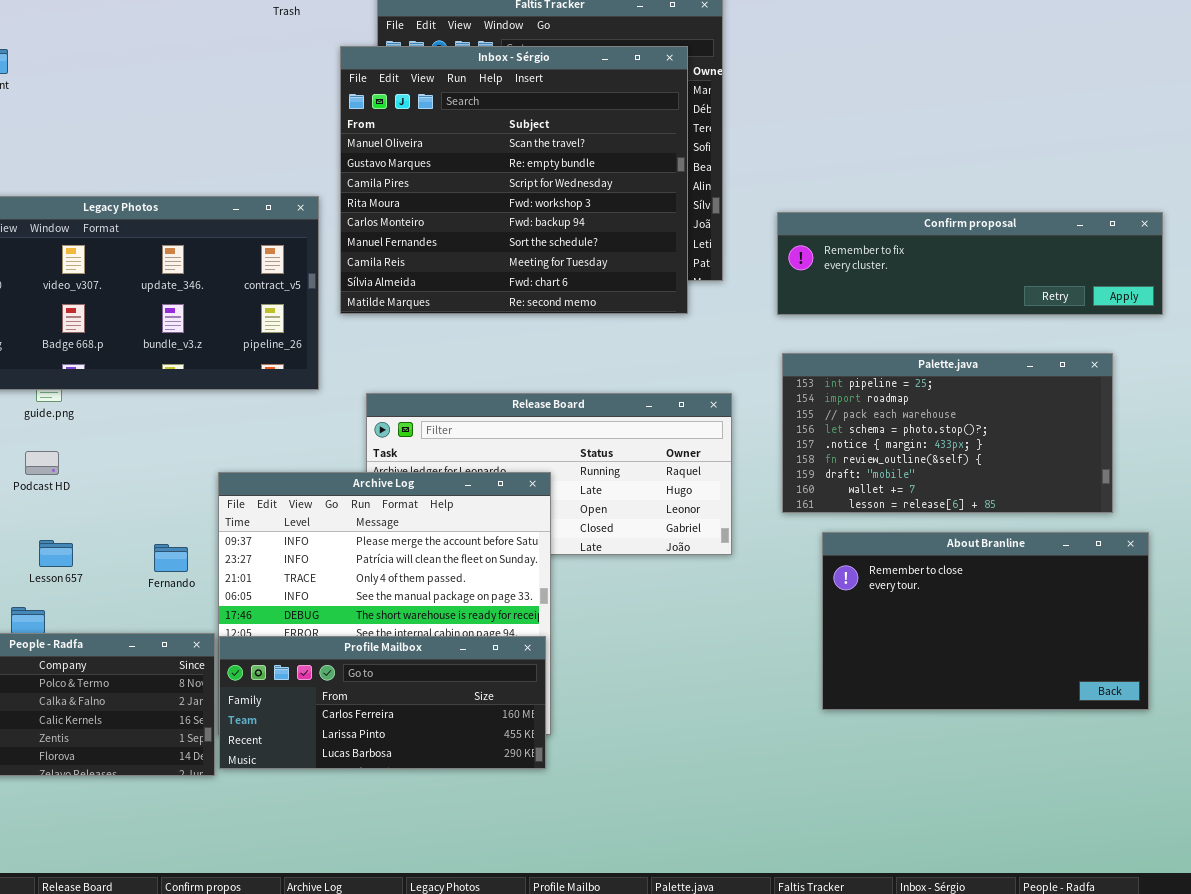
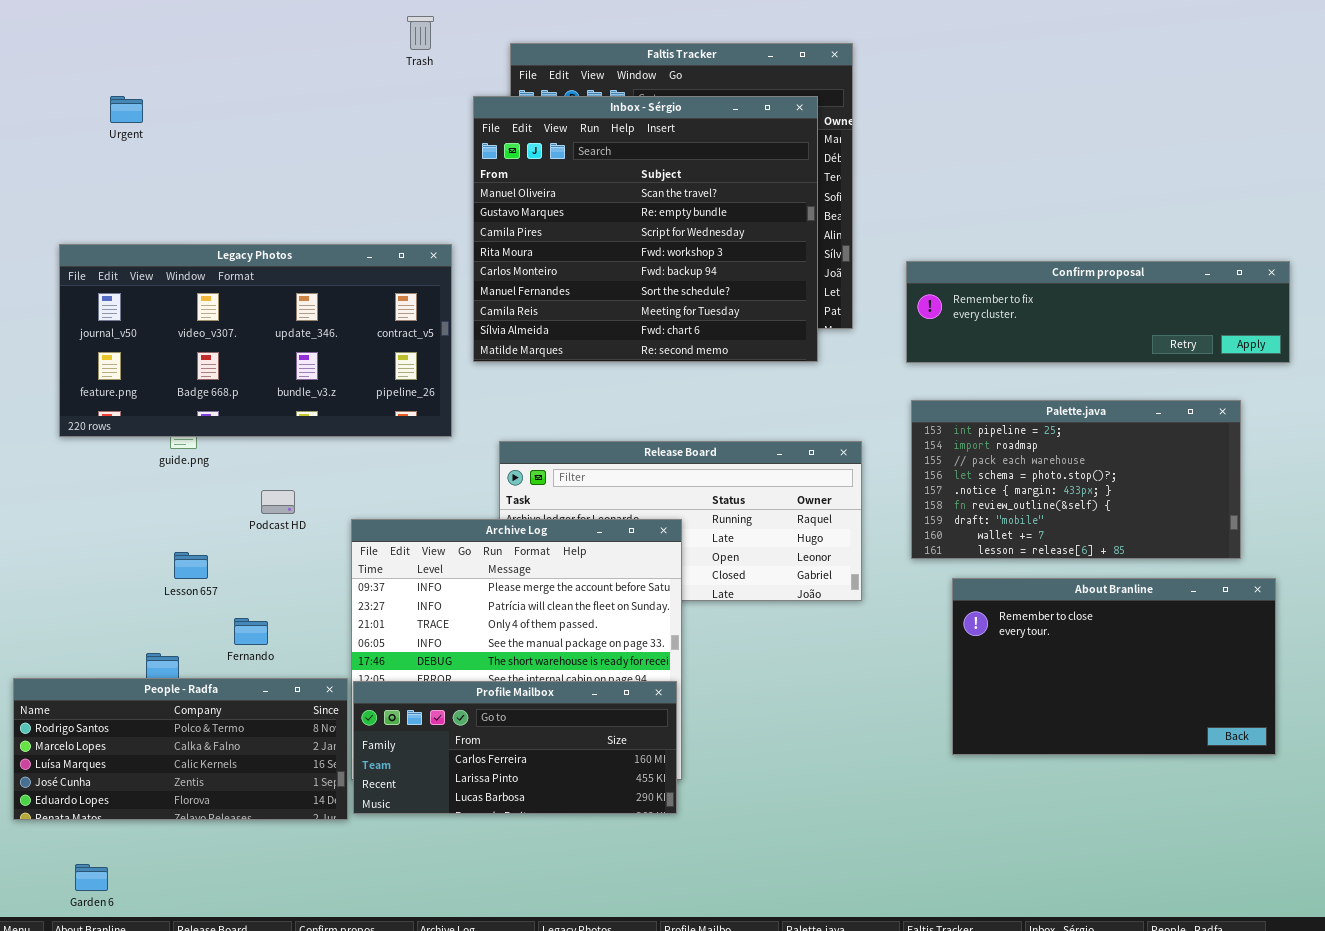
Podcast HD: [25,451,59,475] -> [261,490,295,514], moved
Lesson 657: [39,540,73,567] -> [174,552,208,579], moved
Fernando: [154,544,188,572] -> [234,618,268,645], moved

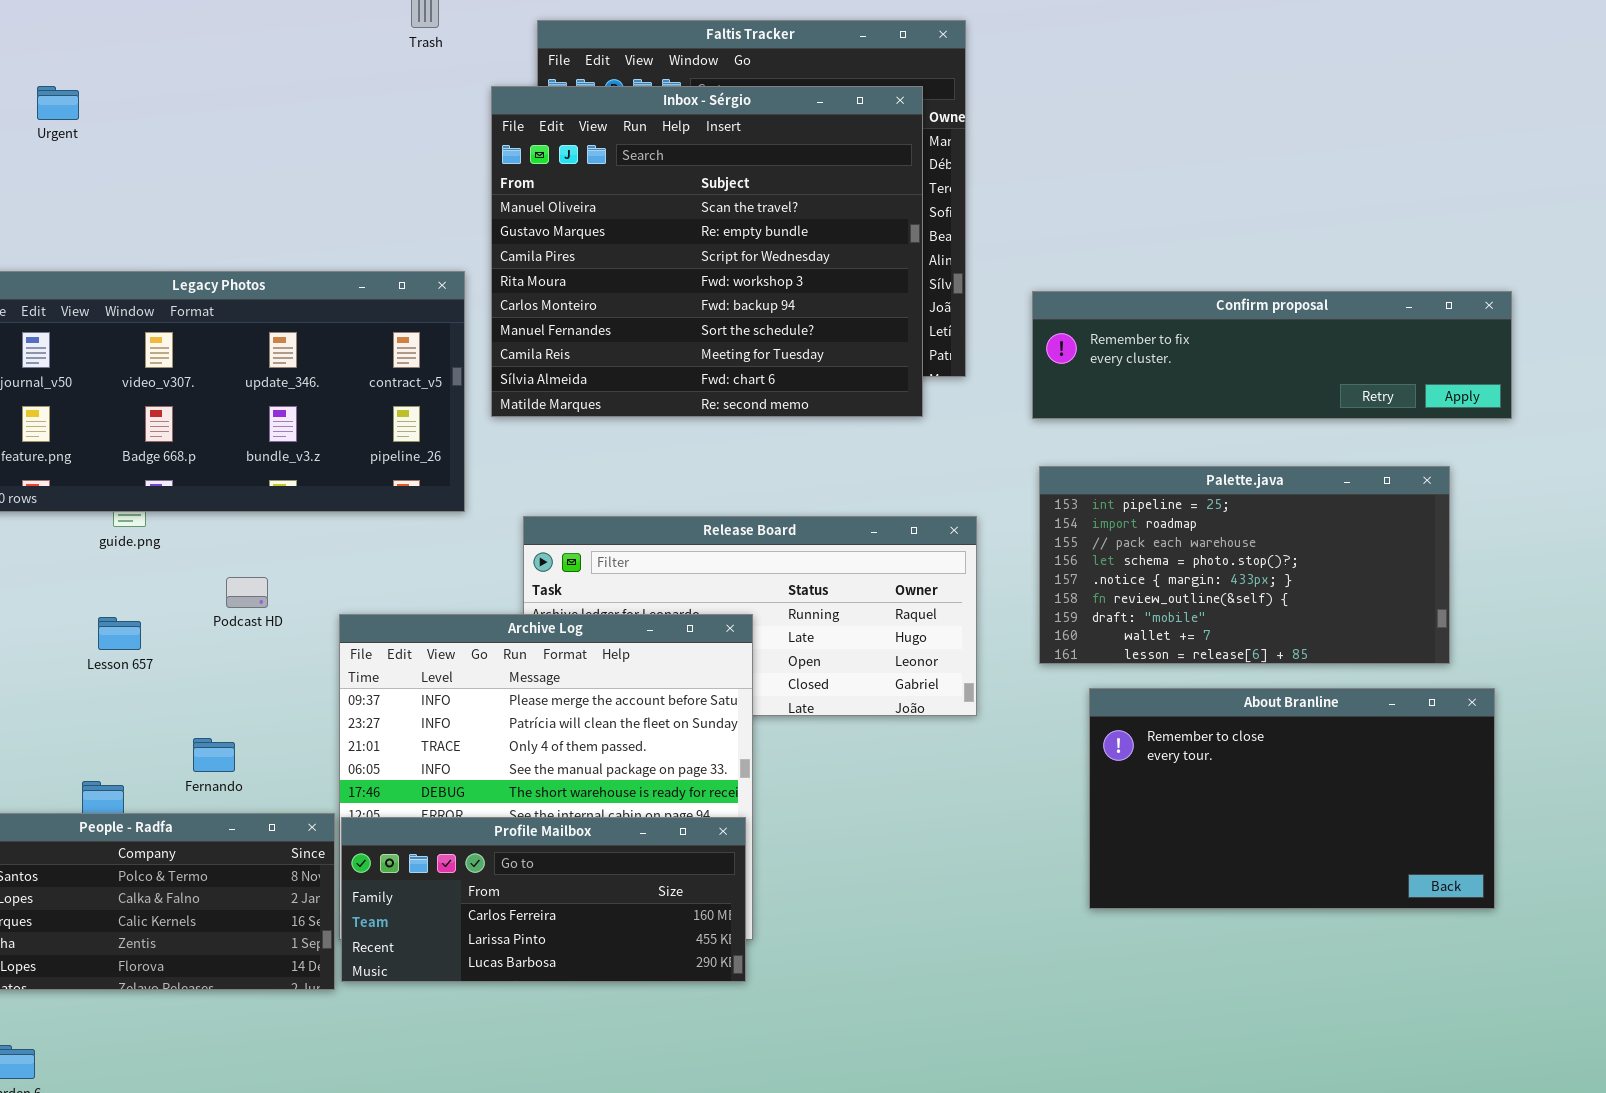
Lesson 657: [174,552,208,579] -> [98,617,141,650], moved

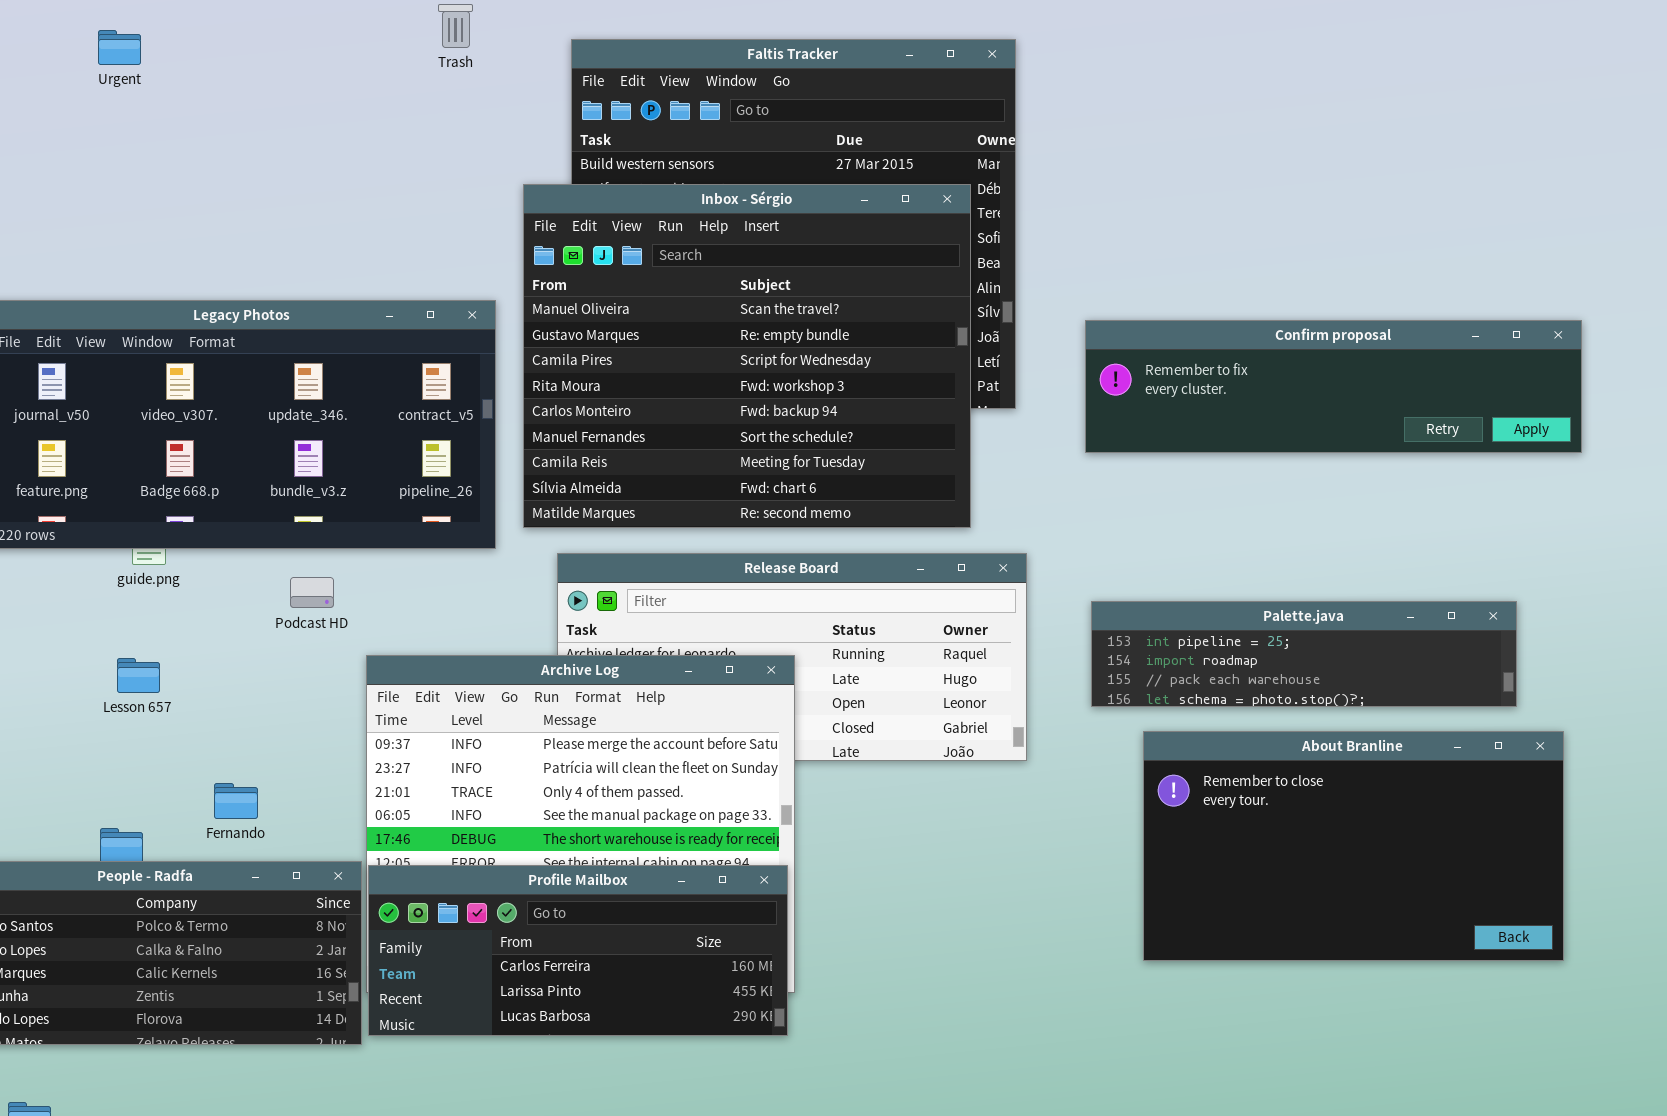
Urgent: [37,86,79,120] -> [98,30,141,65], moved
Inbox - Sérgio: [491,86,923,417] -> [523,184,971,528], moved
Palette.java: [1039,466,1450,664] -> [1091,601,1517,707], resized
Podcast HD: [226,577,268,608] -> [290,577,334,608], moved

